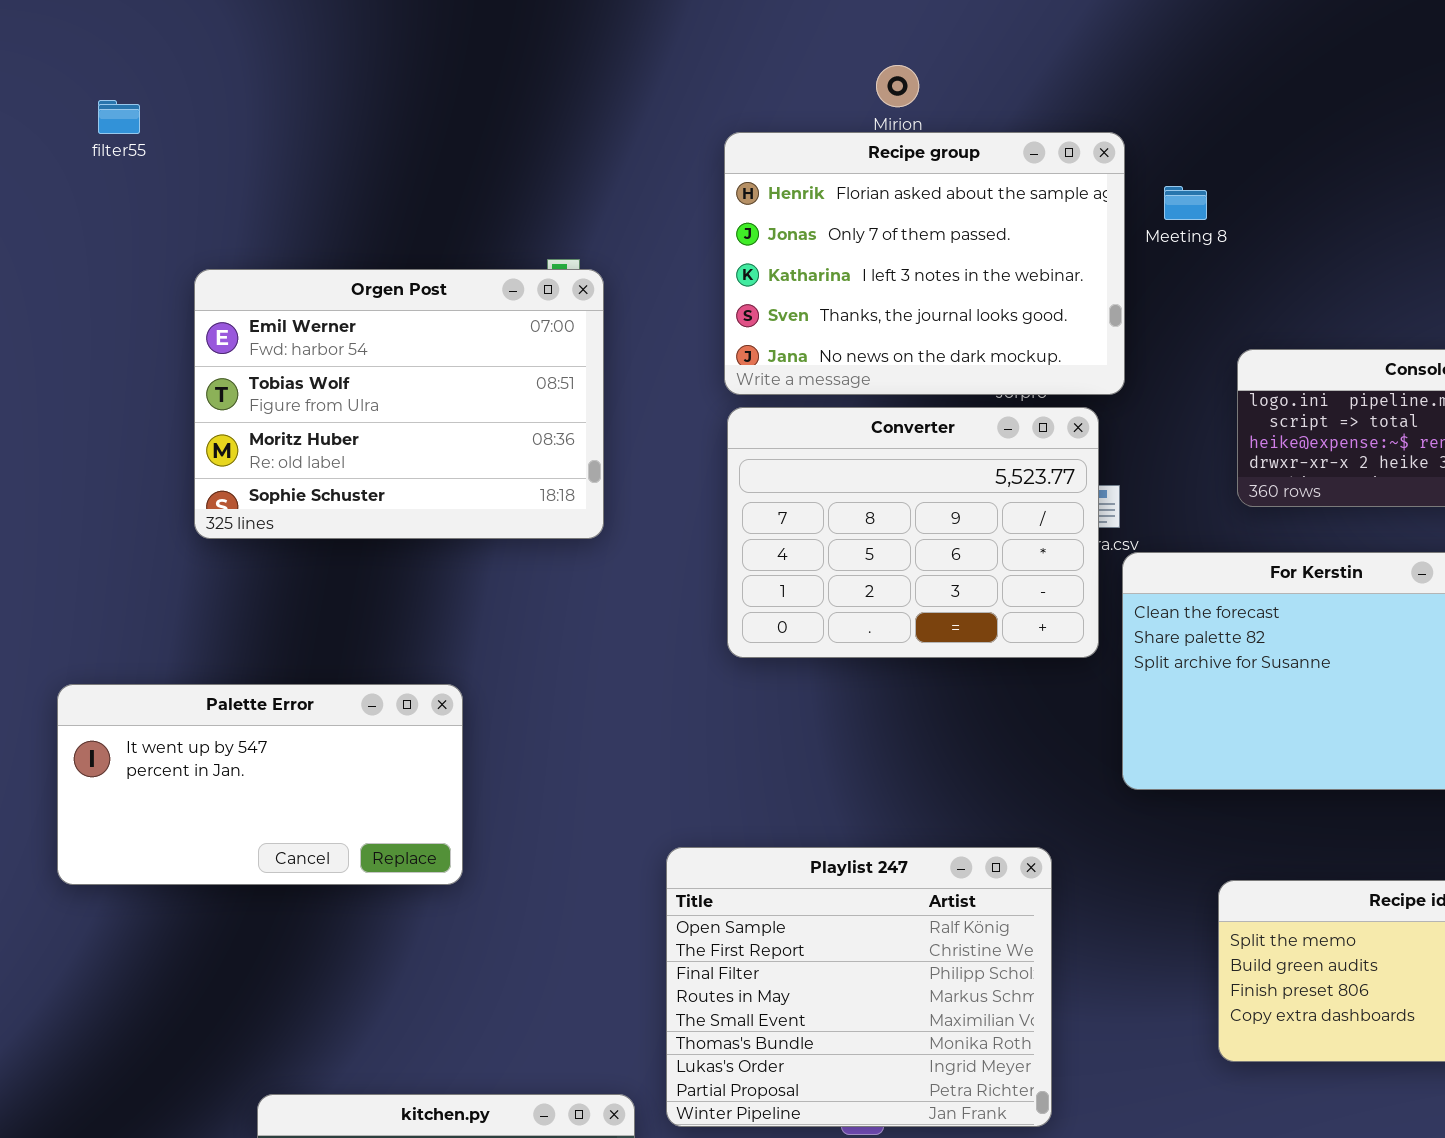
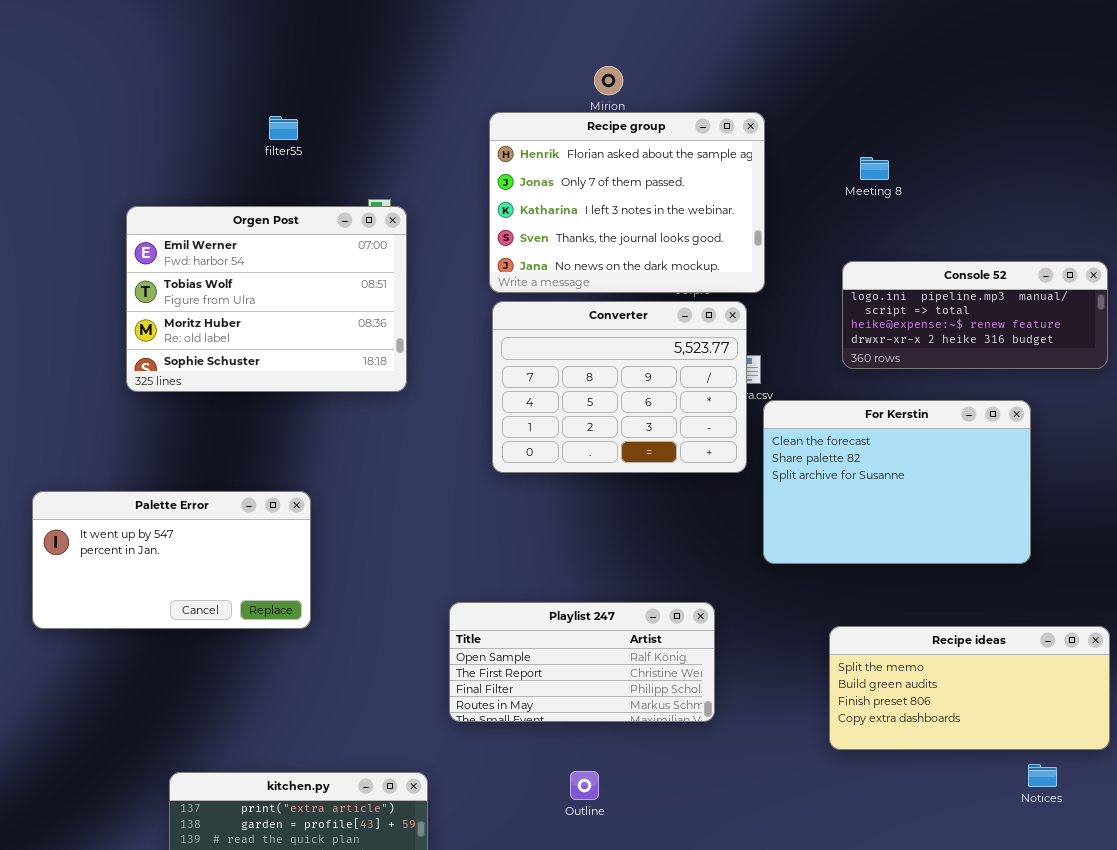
filter55: [98,100,140,134] -> [269,116,298,140], moved
Meeting 8: [1164,186,1207,220] -> [860,157,889,180], moved
Playlist 247: [666,847,1052,1127] -> [449,602,715,722], resized

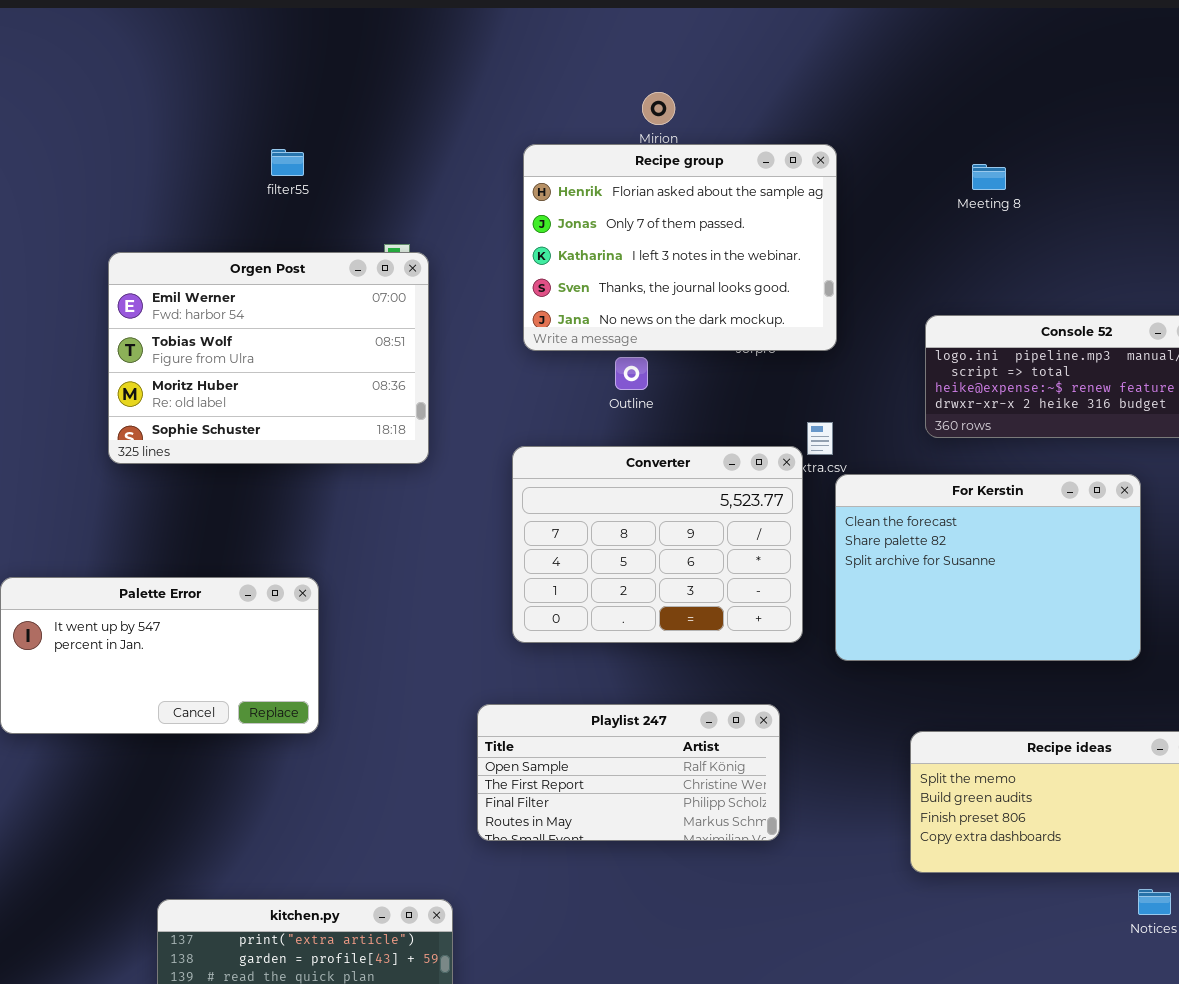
Meeting 8: [860,157,889,180] -> [972,164,1006,190], moved
Converter: [492,301,747,473] -> [512,446,803,643], moved
Outline: [570,771,599,800] -> [615,357,648,390], moved

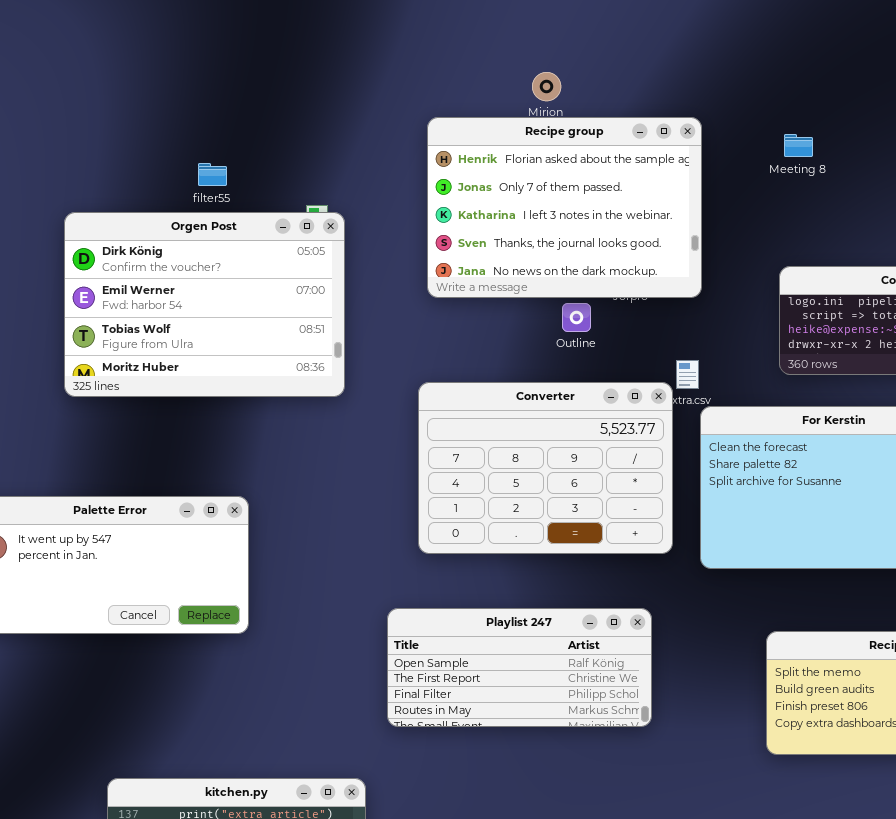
filter55: [271,149,304,176] -> [198,163,227,186], moved
Meeting 8: [972,164,1006,190] -> [784,134,813,157], moved
Orgen Post: [108,252,429,464] -> [64,212,345,397], scrolled up 1 row
Outline: [615,357,648,390] -> [562,303,591,332], moved

